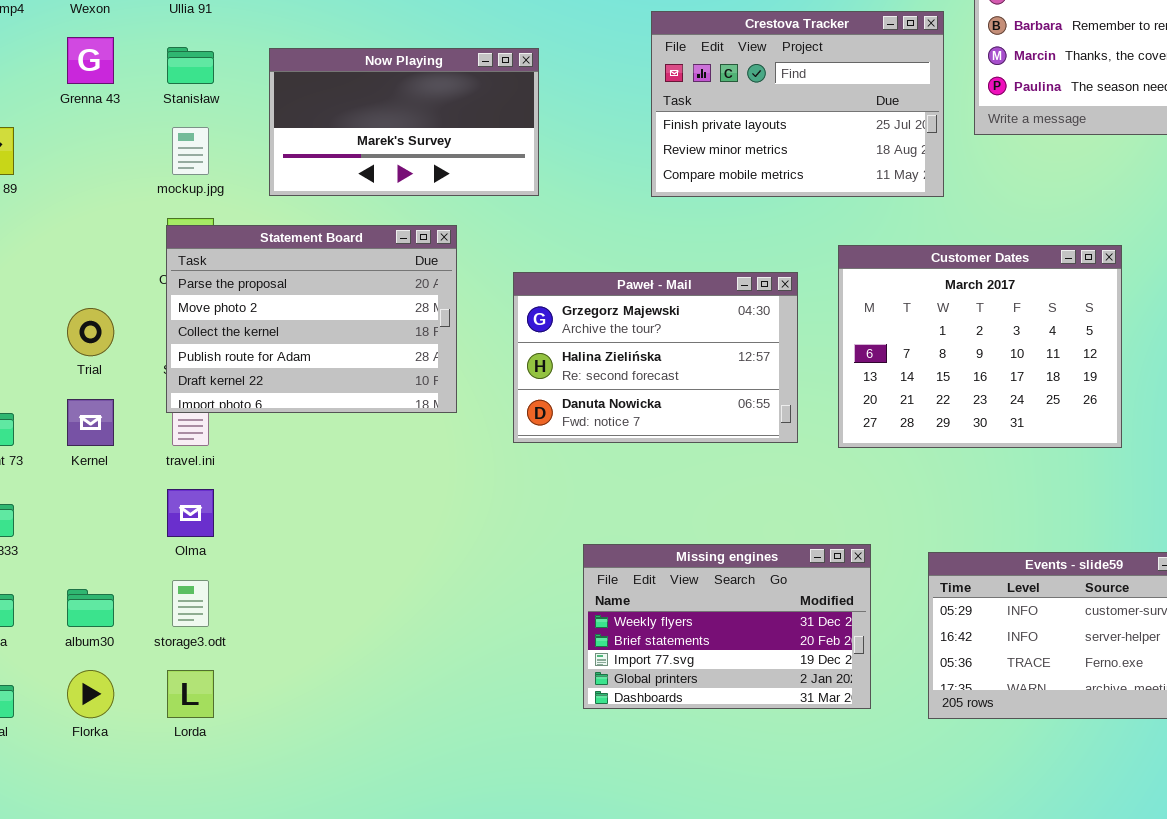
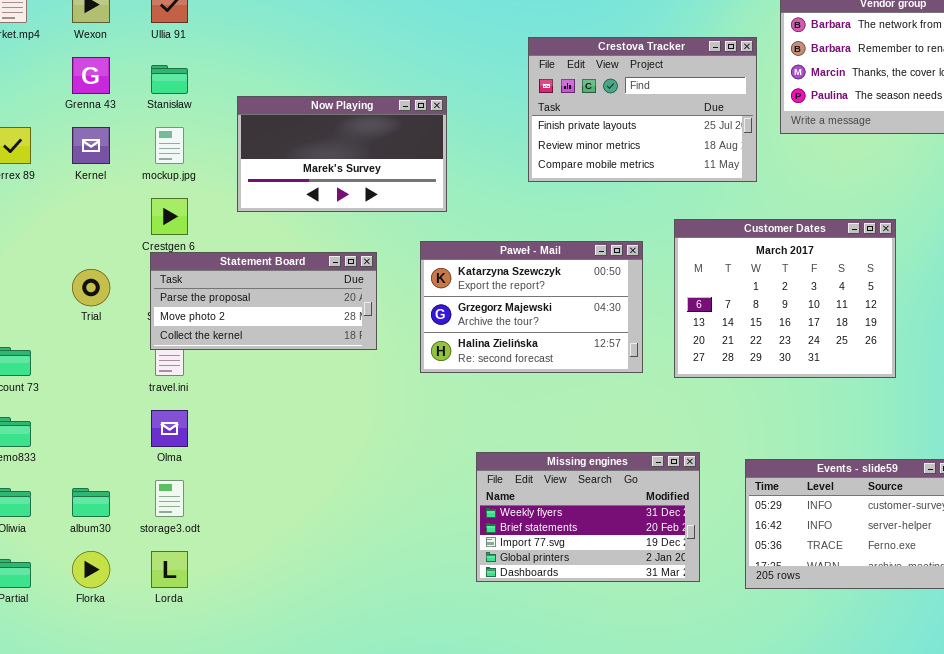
Now Playing: [269,48,539,196] -> [237,96,447,212], moved
Statement Board: [166,225,457,413] -> [150,252,377,350], resized
Paweł - Mail: [513,272,798,443] -> [420,241,643,373], scrolled up 1 row
Kernel: [67,399,114,446] -> [72,127,110,164], moved

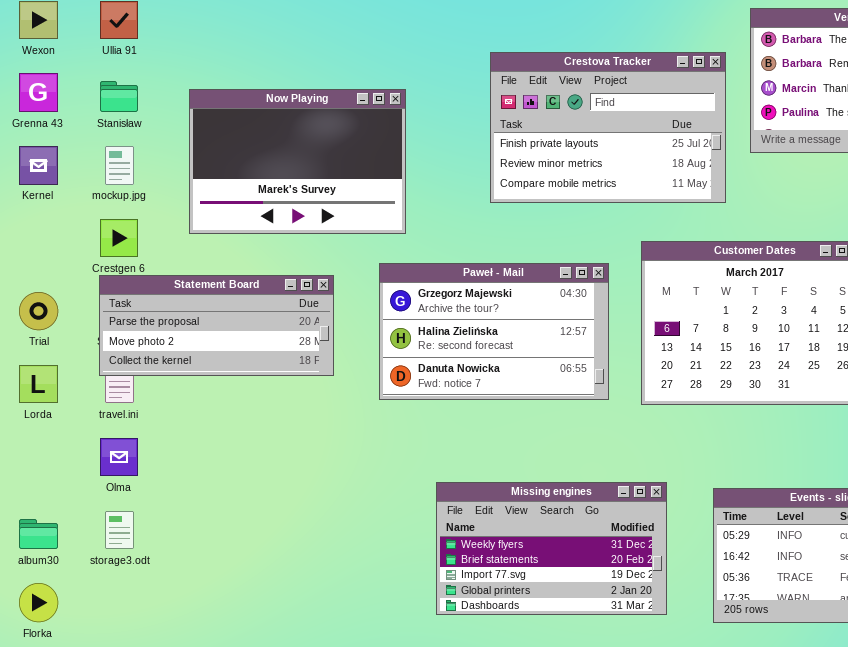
Now Playing: [237,96,447,212] -> [189,89,406,234], resized
Paweł - Mail: [420,241,643,373] -> [379,263,609,400], scrolled down 1 row
Lorda: [151,551,188,588] -> [19,365,58,403], moved

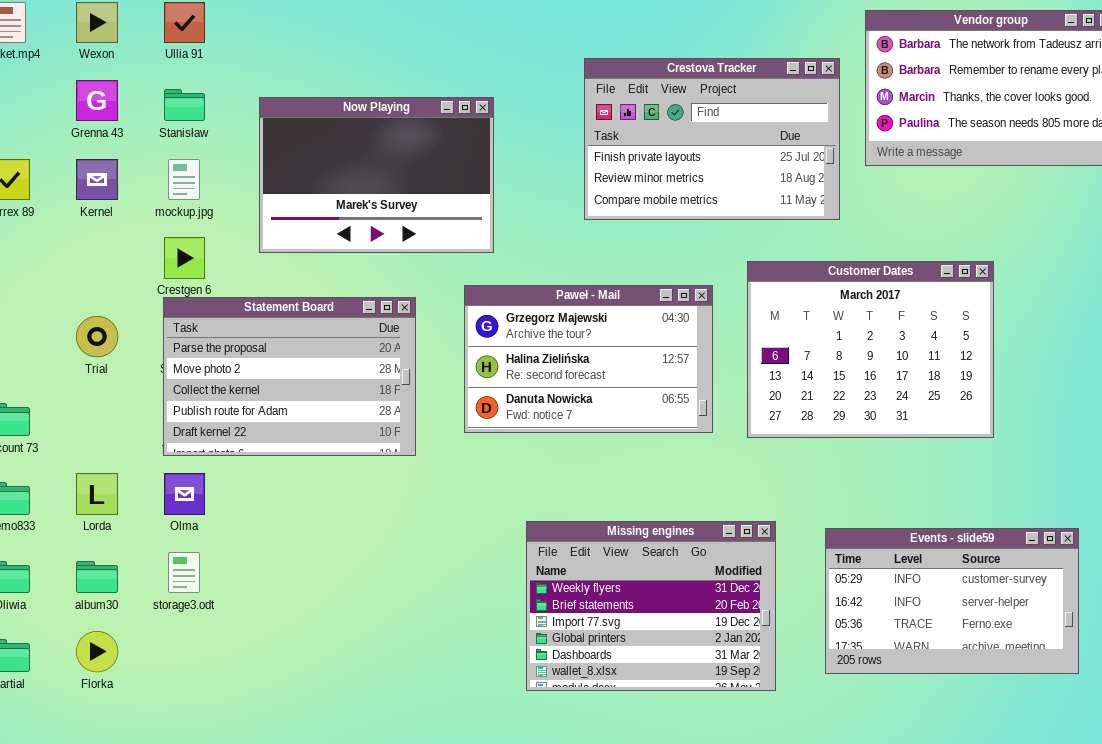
Statement Board: [99,275,334,376] -> [163,297,416,456], resized
Lorda: [19,365,58,403] -> [76,473,118,515], moved
Missing engines: [436,482,667,615] -> [526,521,776,691], resized

